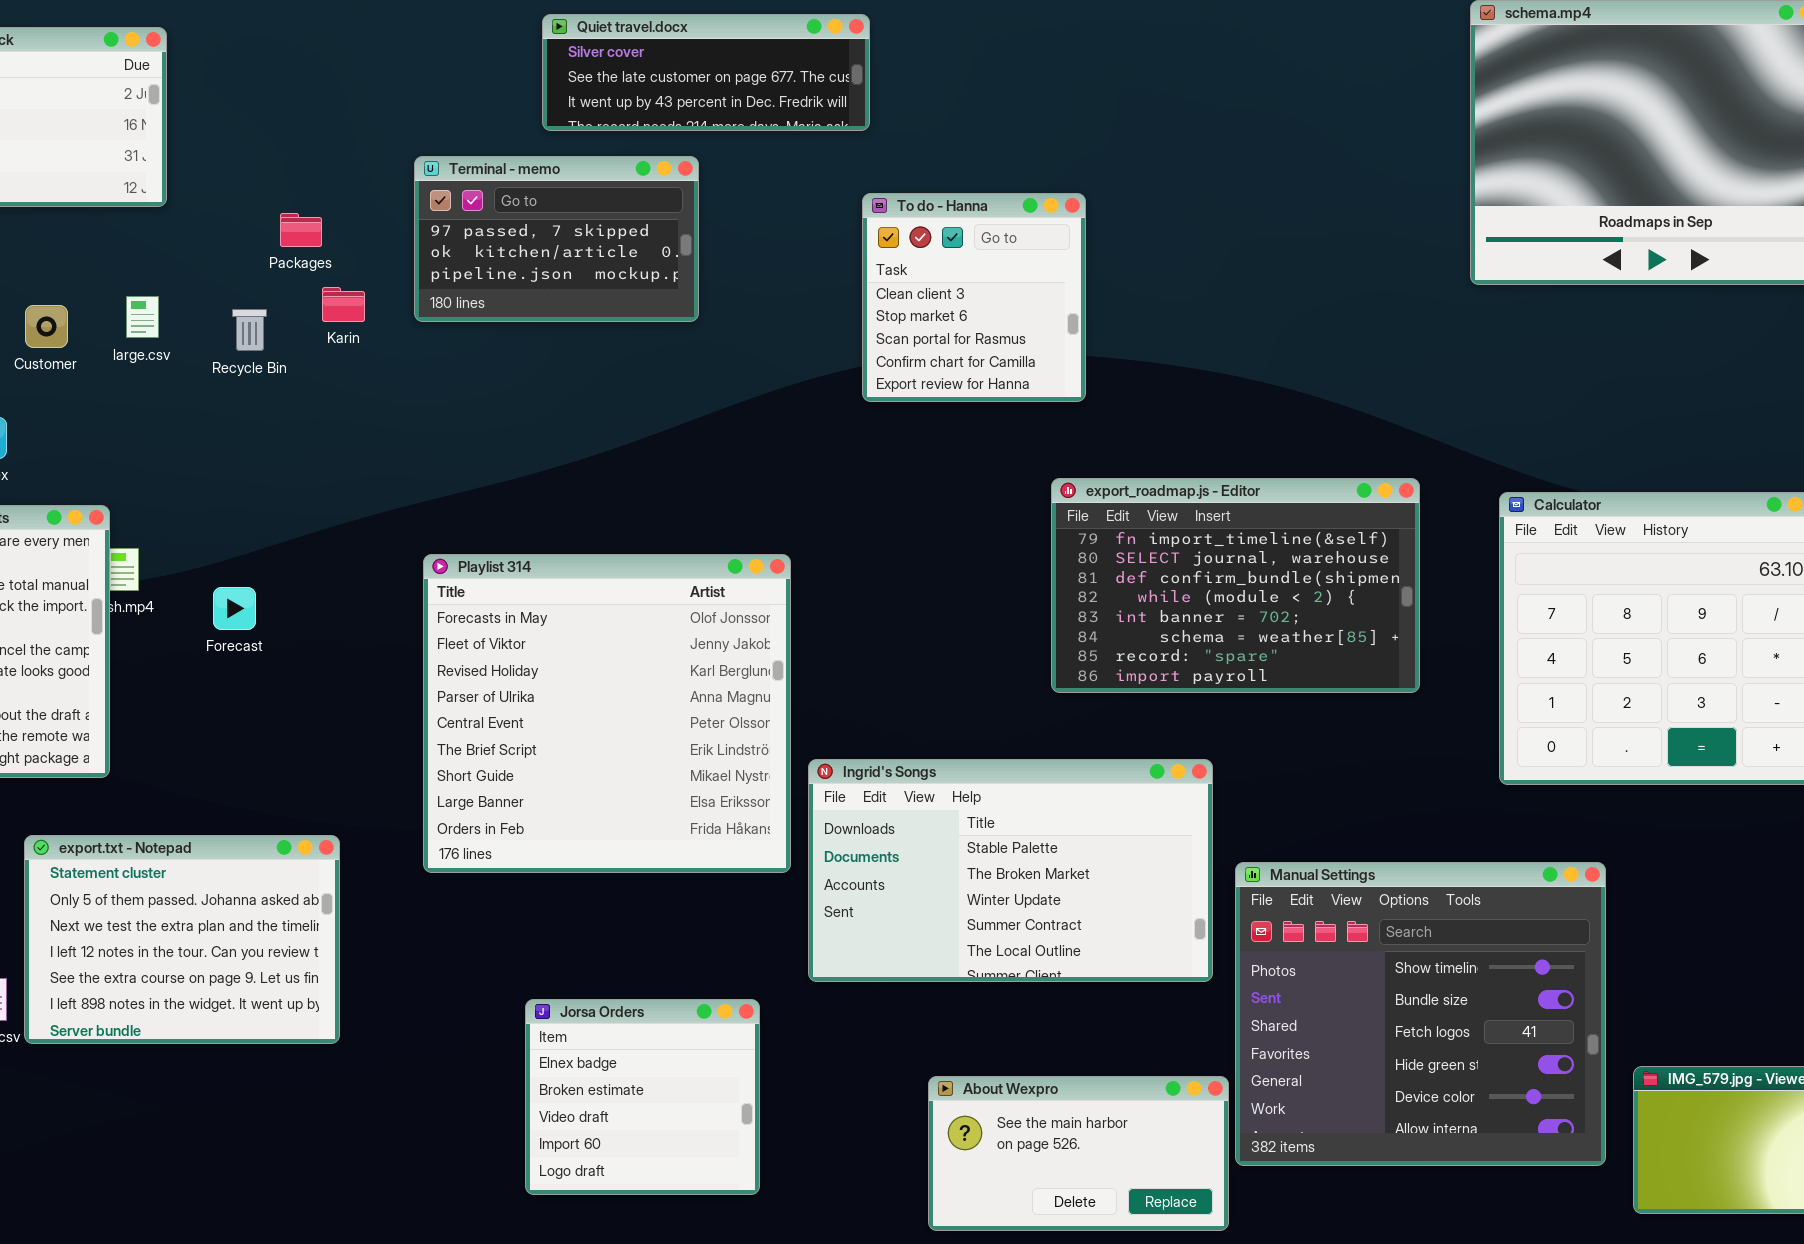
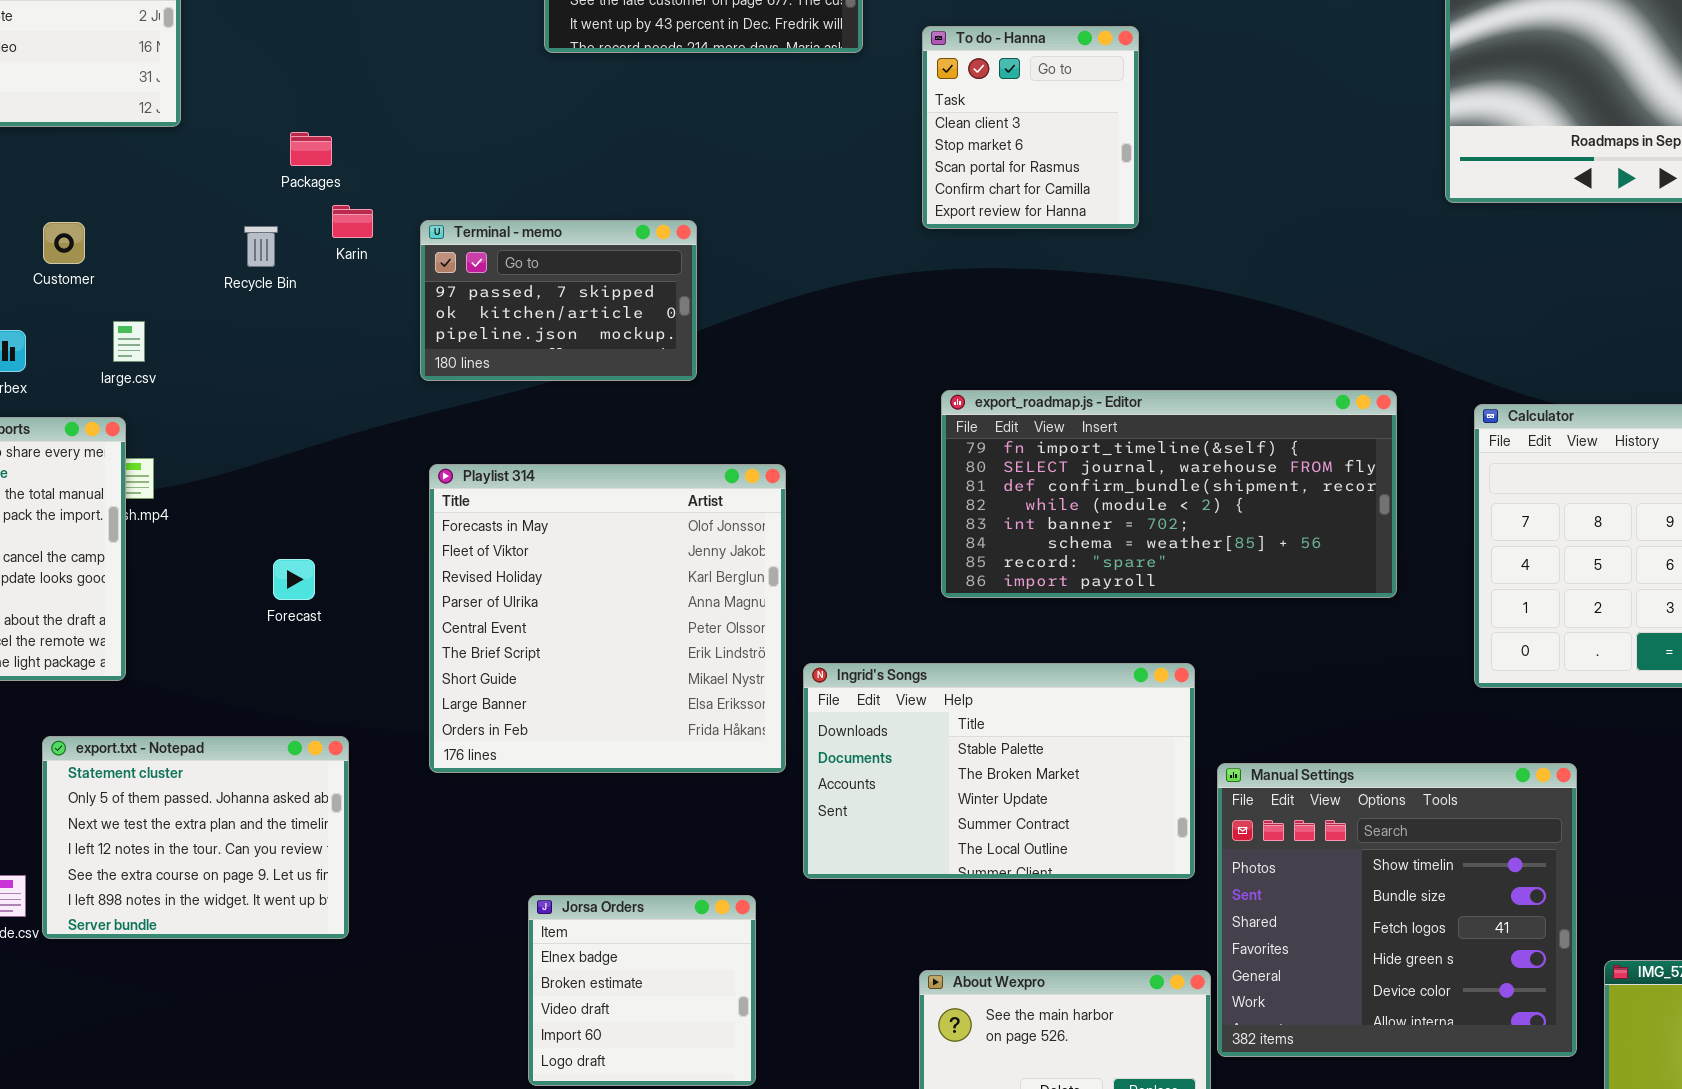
Terminal - memo: [414,156,699,322] -> [420,220,697,381], moved
To do - Hanna: [862,193,1086,402] -> [922,26,1139,229], moved
large.csv: [126,296,159,338] -> [113,321,145,362], moved
export_roadmap.js - Editor: [1051,478,1420,693] -> [941,390,1397,598], resized
Forecast: [213,587,256,630] -> [273,559,315,600], moved

